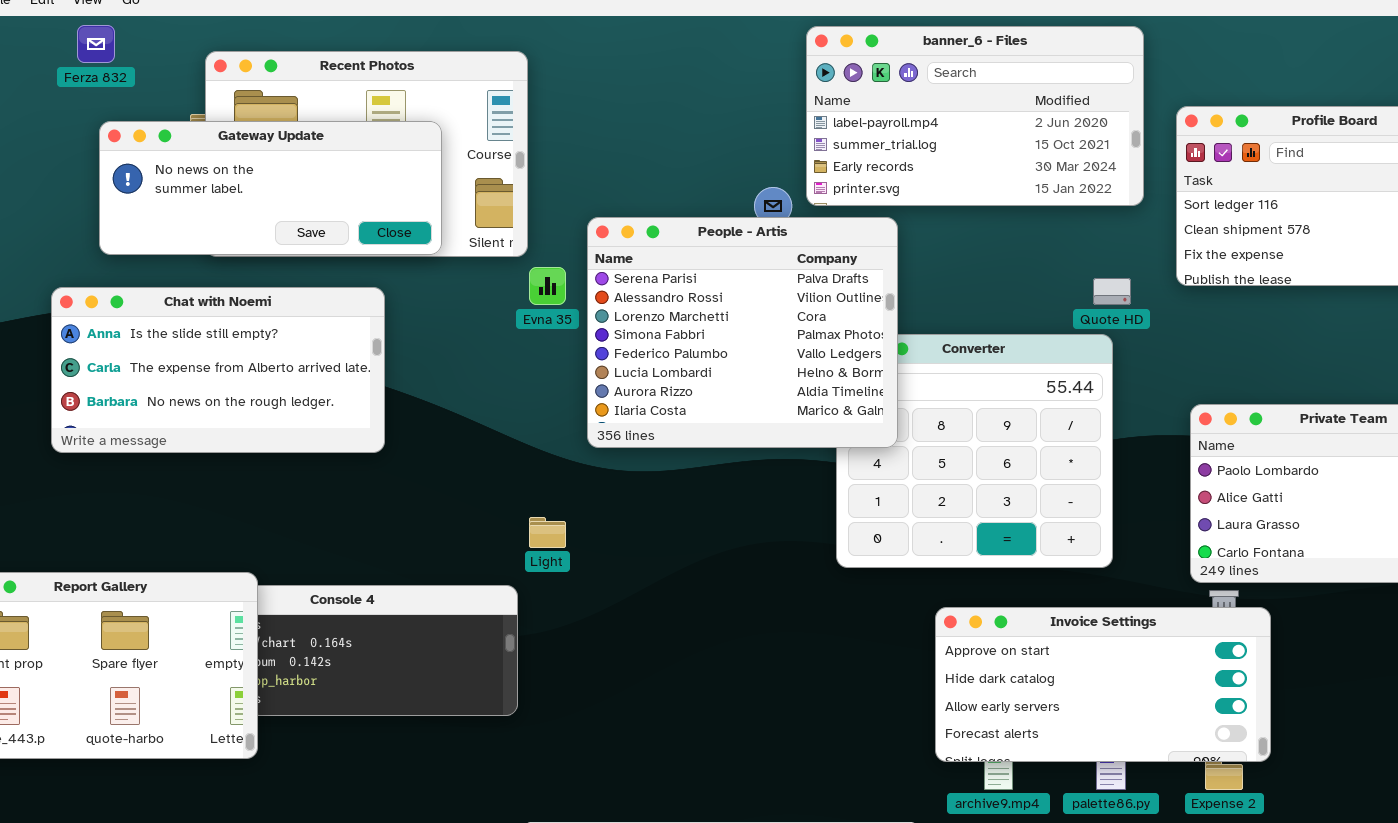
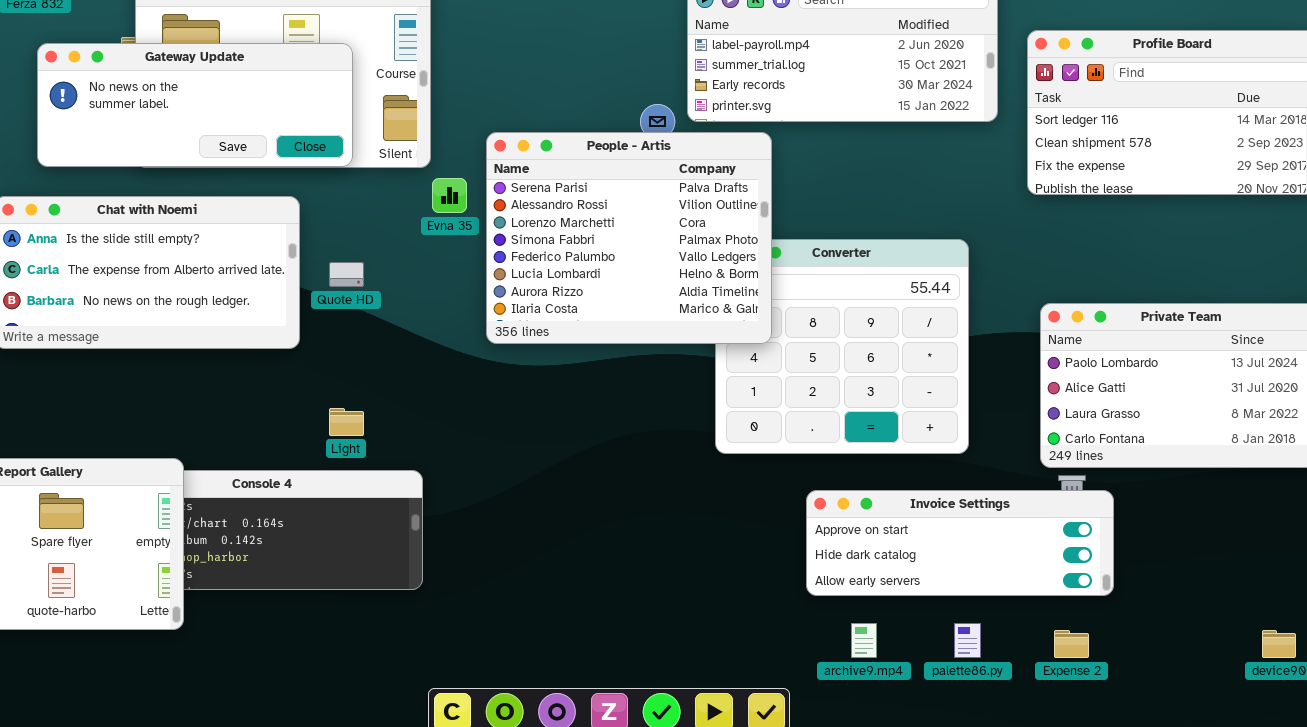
Quote HD: [1093,278,1131,305] -> [329,262,364,287], moved
Light: [529,517,566,548] -> [329,408,364,436], moved
Invoice Settings: [935,607,1271,762] -> [806,490,1114,596], resized

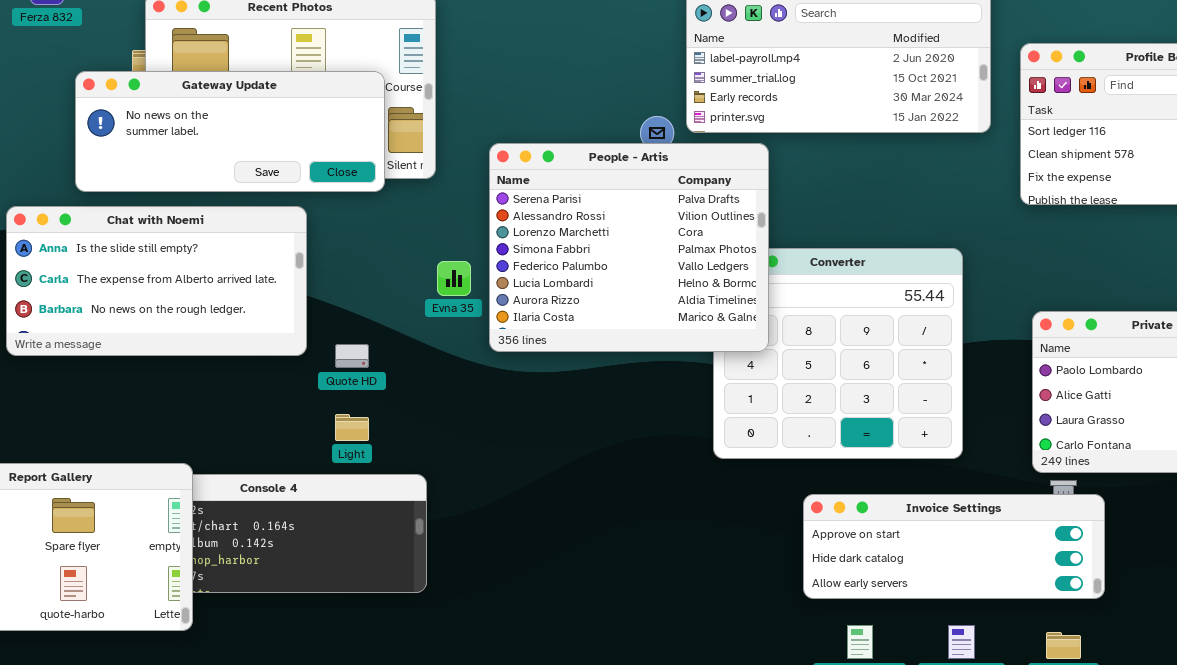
Gateway Update: [37,43,353,167] -> [75,71,385,192], moved
Evna 35: [432,178,467,213] -> [437,261,471,296], moved
Quote HD: [329,262,364,287] -> [335,344,369,368], moved

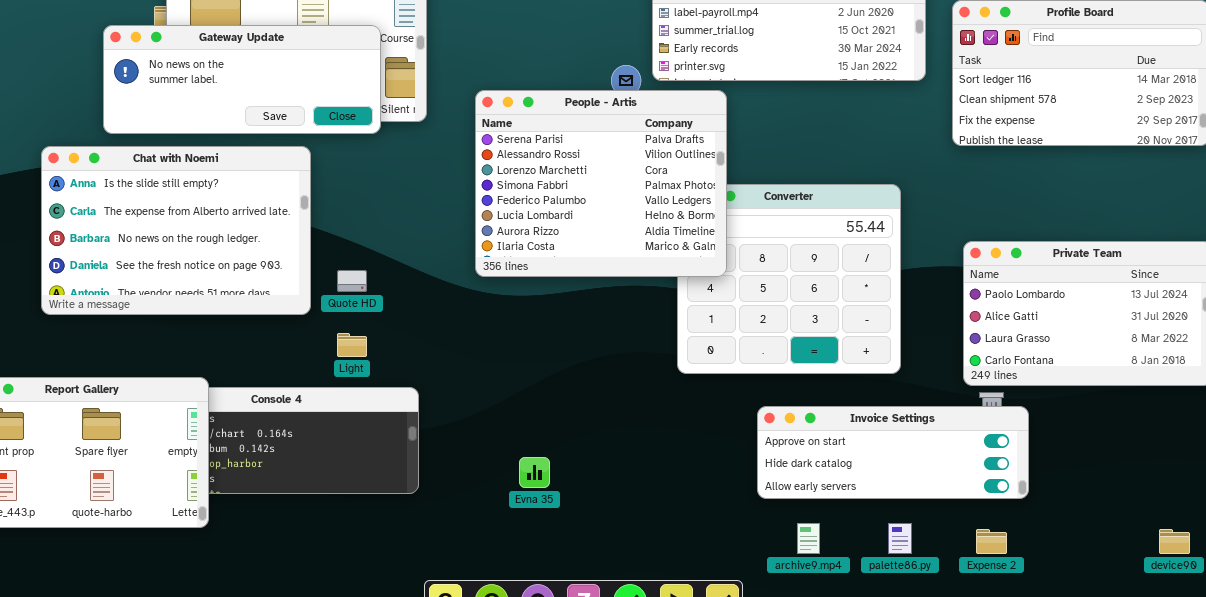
Chat with Noemi: [6,206,307,356] -> [41,146,311,315], resized
Evna 35: [437,261,471,296] -> [519,457,550,488], moved

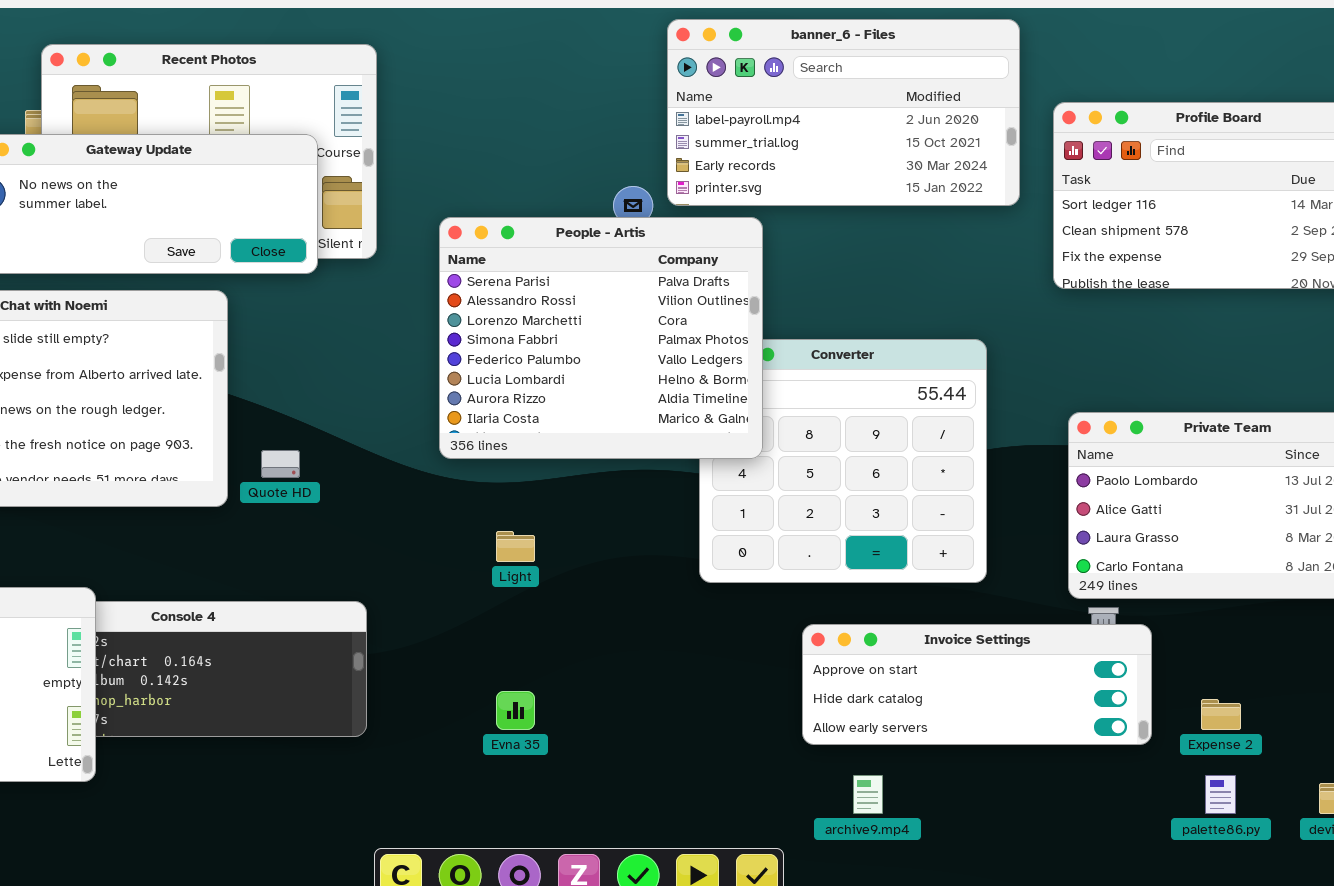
Light: [337,333,367,357] -> [496,531,535,562], moved
palette86.py: [888,523,912,554] -> [1205,775,1236,814], moved
Expense 2: [976,529,1007,554] -> [1201,699,1241,730], moved

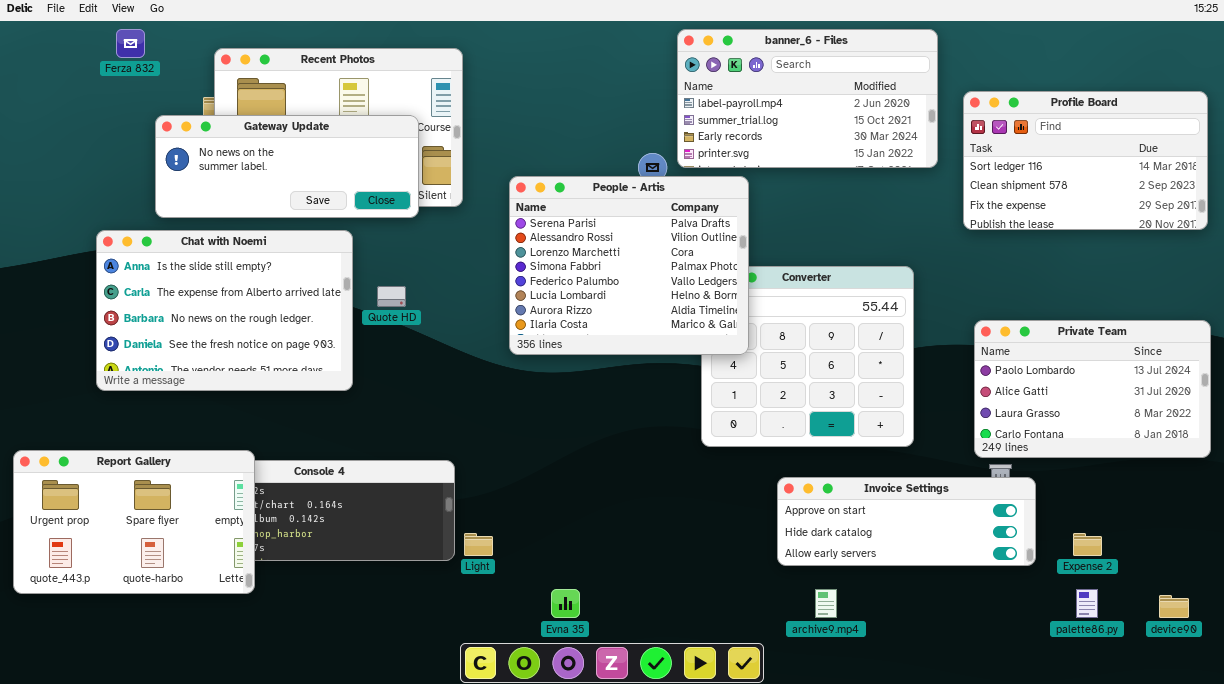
Quote HD: [261,450,300,478] -> [377,286,406,307], moved
Light: [496,531,535,562] -> [464,533,493,556], moved
Evna 35: [496,691,535,730] -> [551,589,580,618], moved

